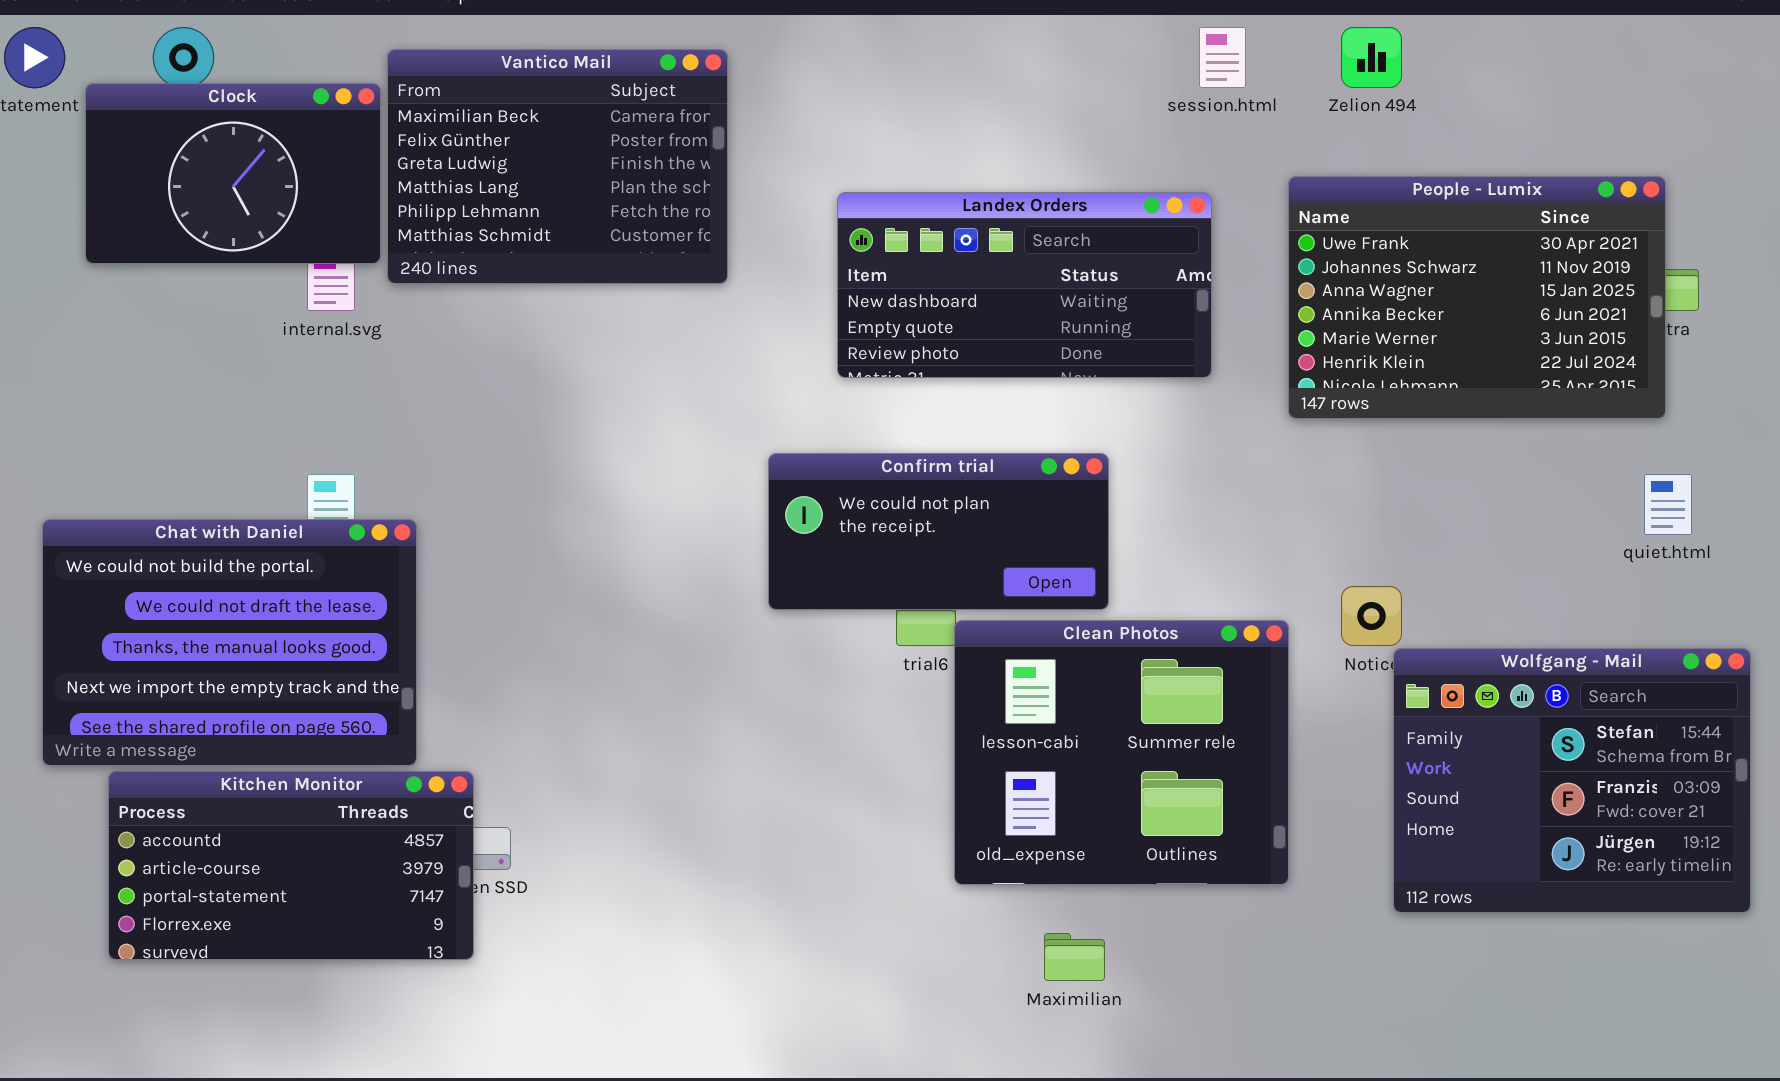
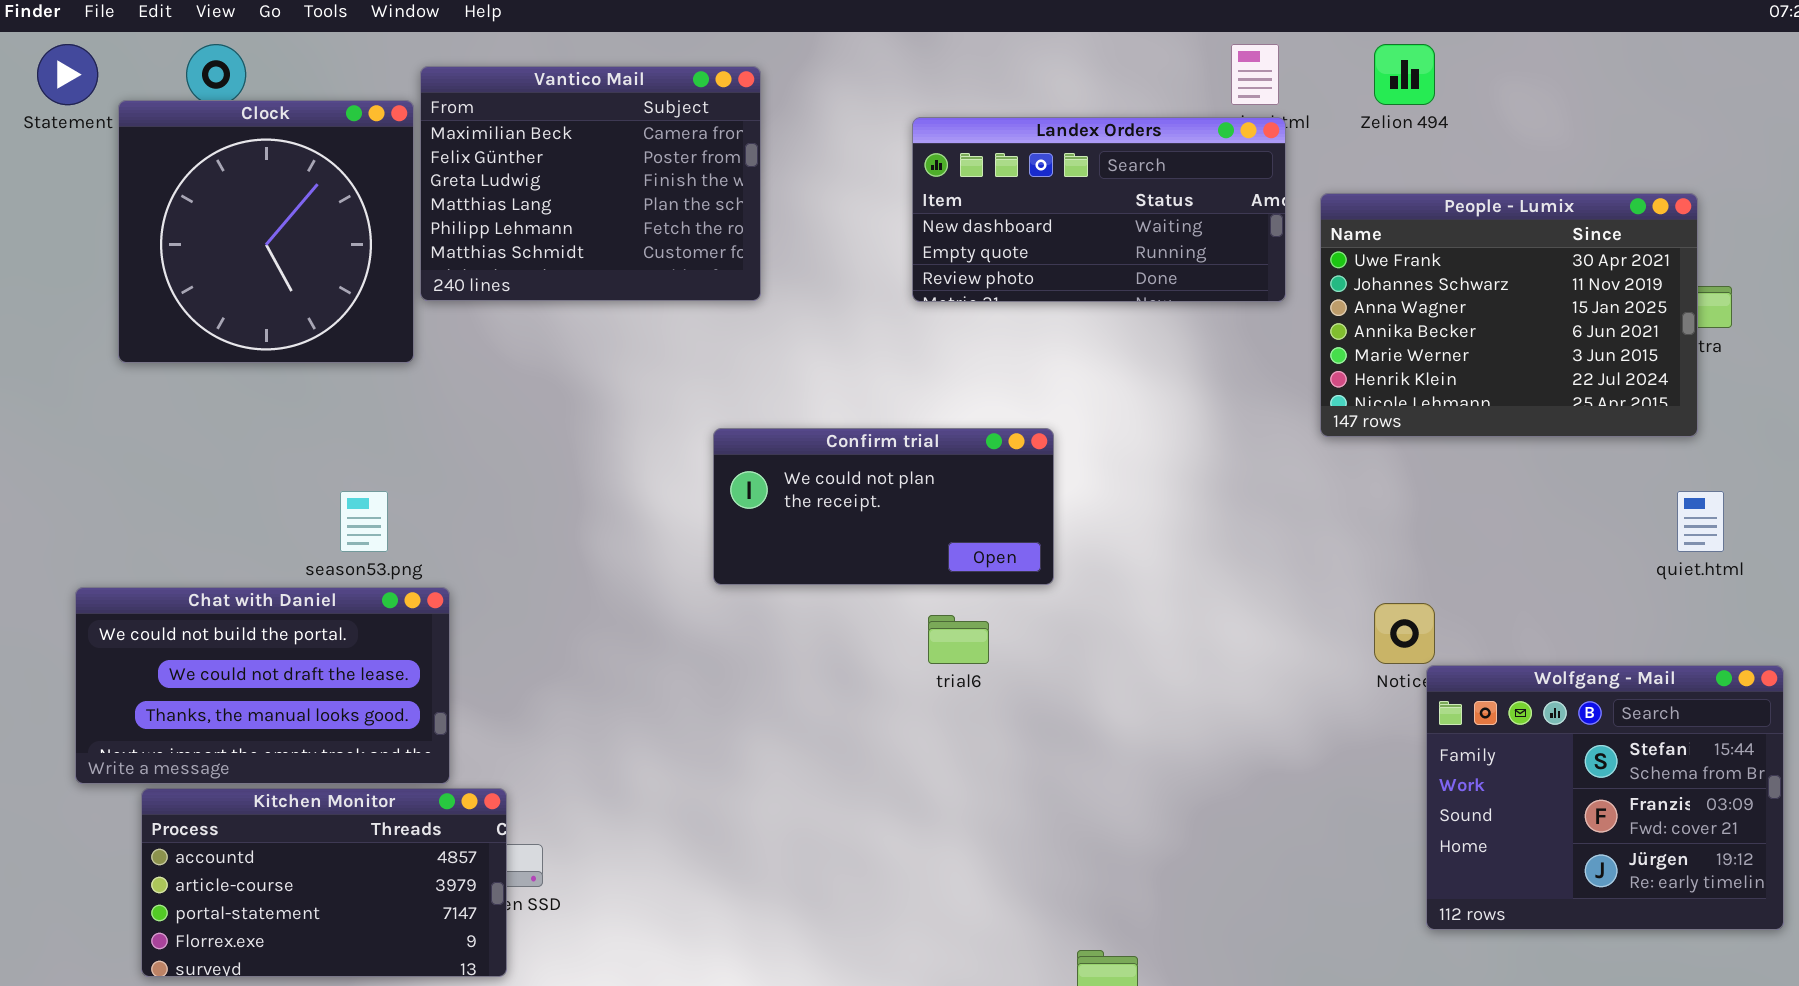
Clock: [85,83,381,264] -> [118,100,414,363], resized
Landex Orders: [837,192,1212,378] -> [912,117,1286,302], moved
Confirm trial: [768,453,1109,610] -> [713,428,1054,585], moved
Chat with Daniel: [42,519,417,766] -> [75,587,450,784], resized
Clean Photos: [954,620,1289,885] -> none, closed

